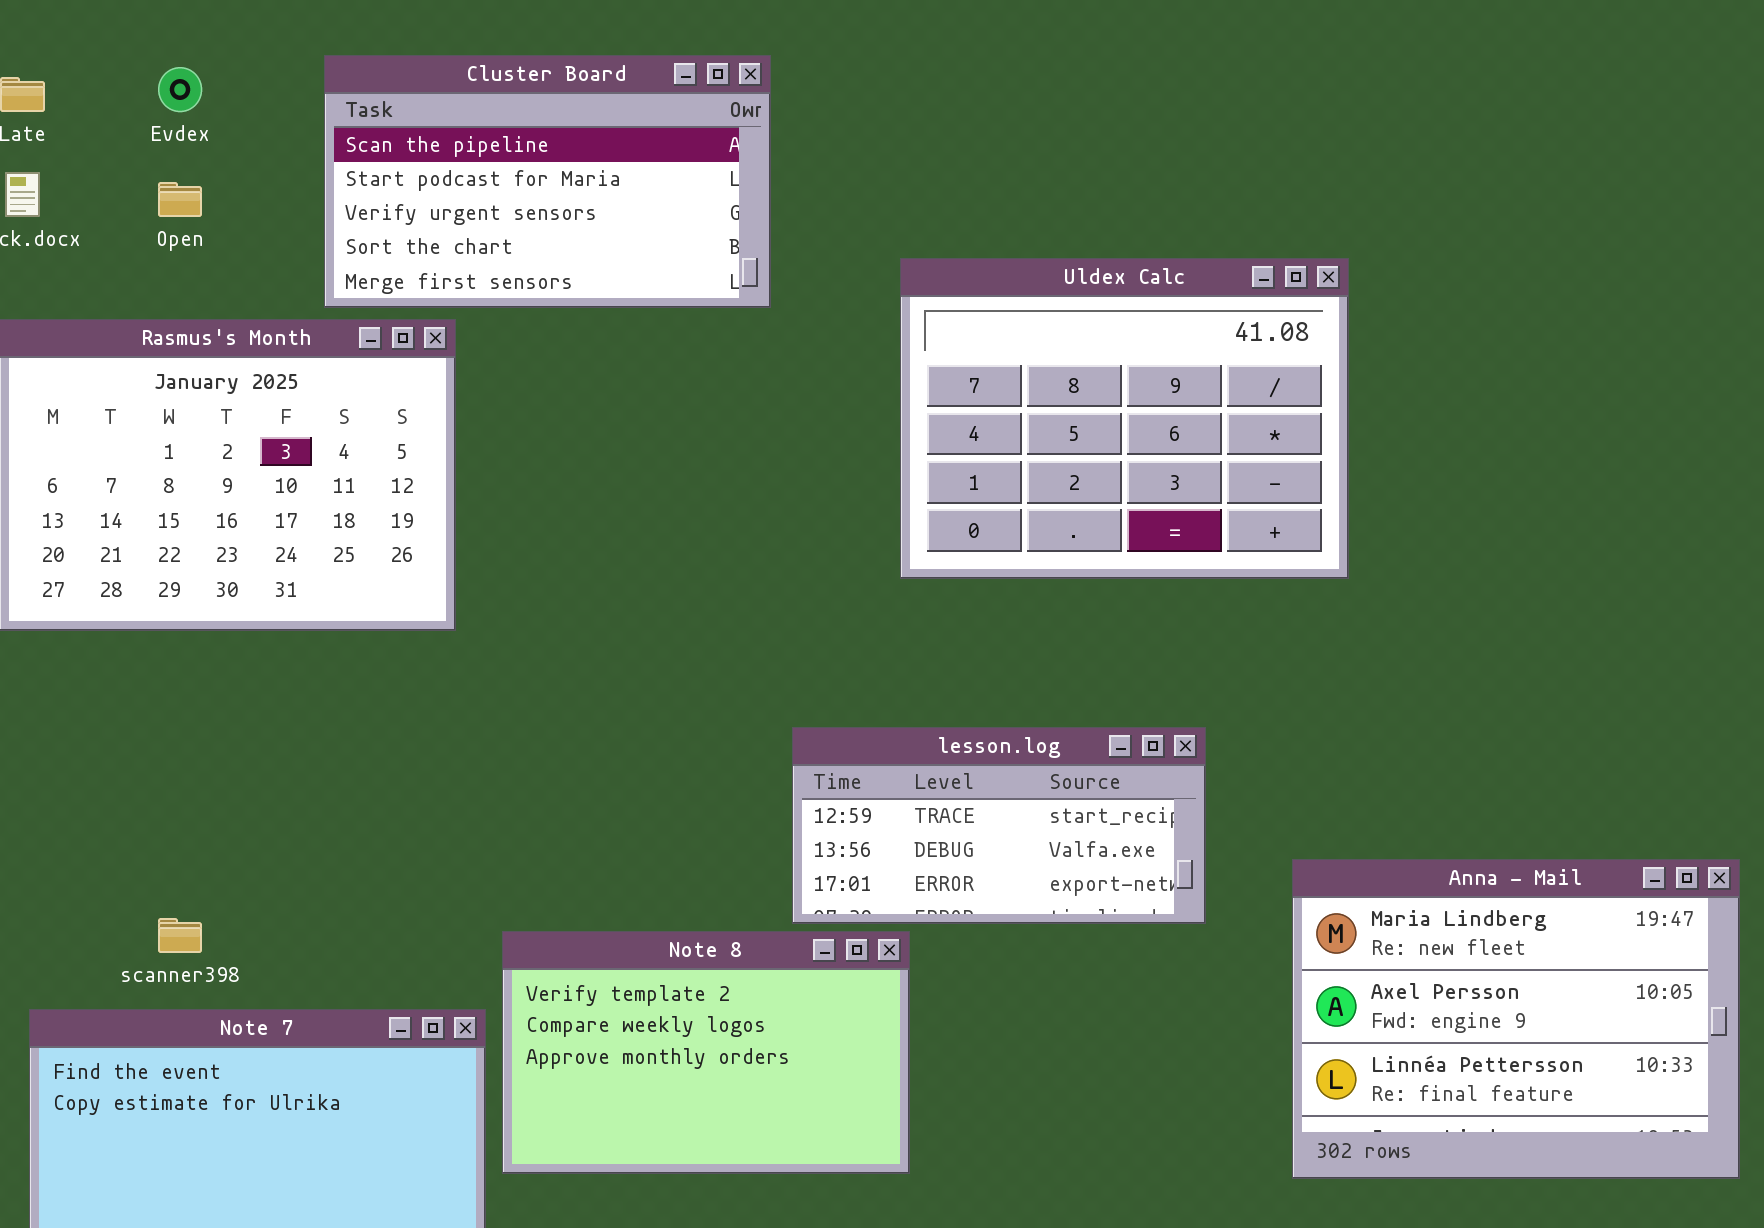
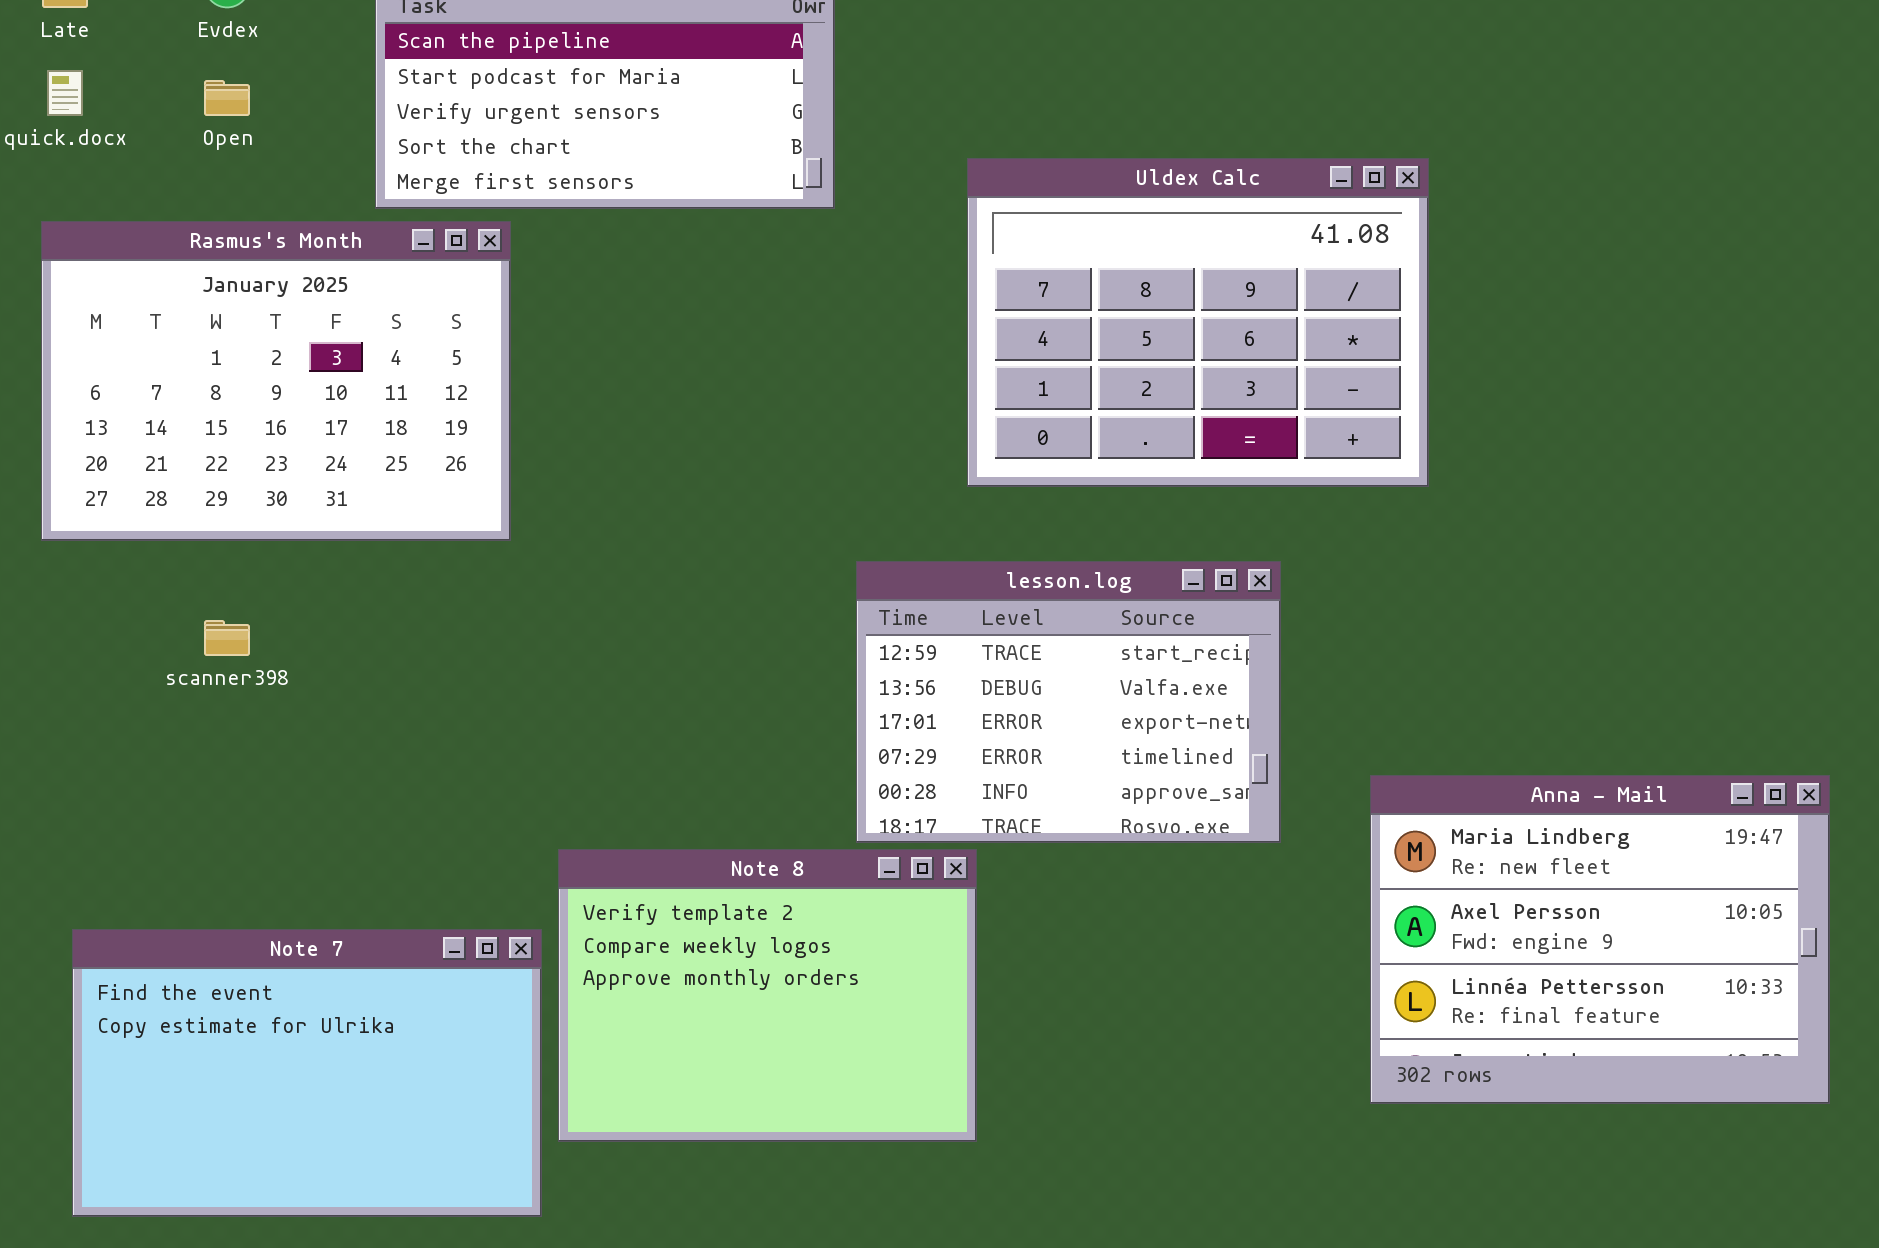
lesson.log: [792,727,1206,924] -> [856,561,1281,843], resized
scanner398: [158,918,202,953] -> [204,620,250,656], moved
Note 8: [502,931,910,1174] -> [558,849,977,1142], resized

